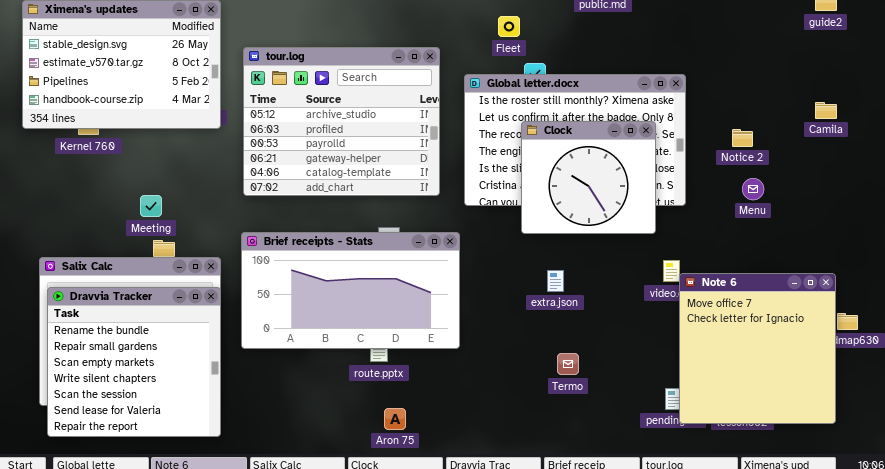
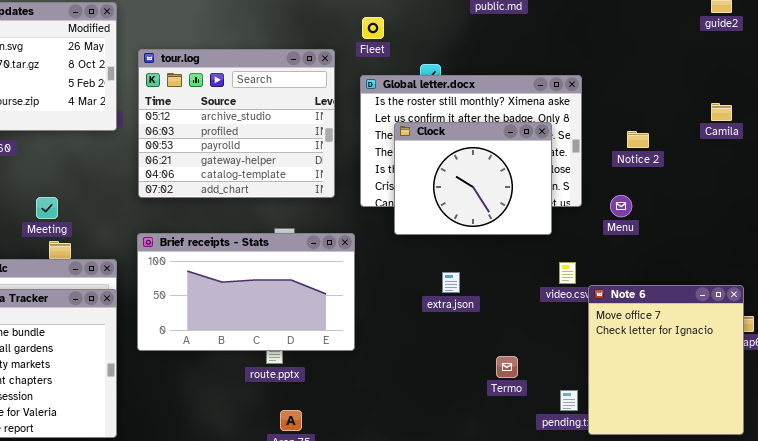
Fleet: [498,16,520,37] -> [362,17,384,39], moved
Clock: [521,121,656,234] -> [394,122,552,235], resized
Menu: [742,178,764,200] -> [610,195,632,217], moved
Note 6: [679,273,836,424] -> [588,285,744,435], moved
Termo: [557,353,579,375] -> [496,356,518,378], moved

